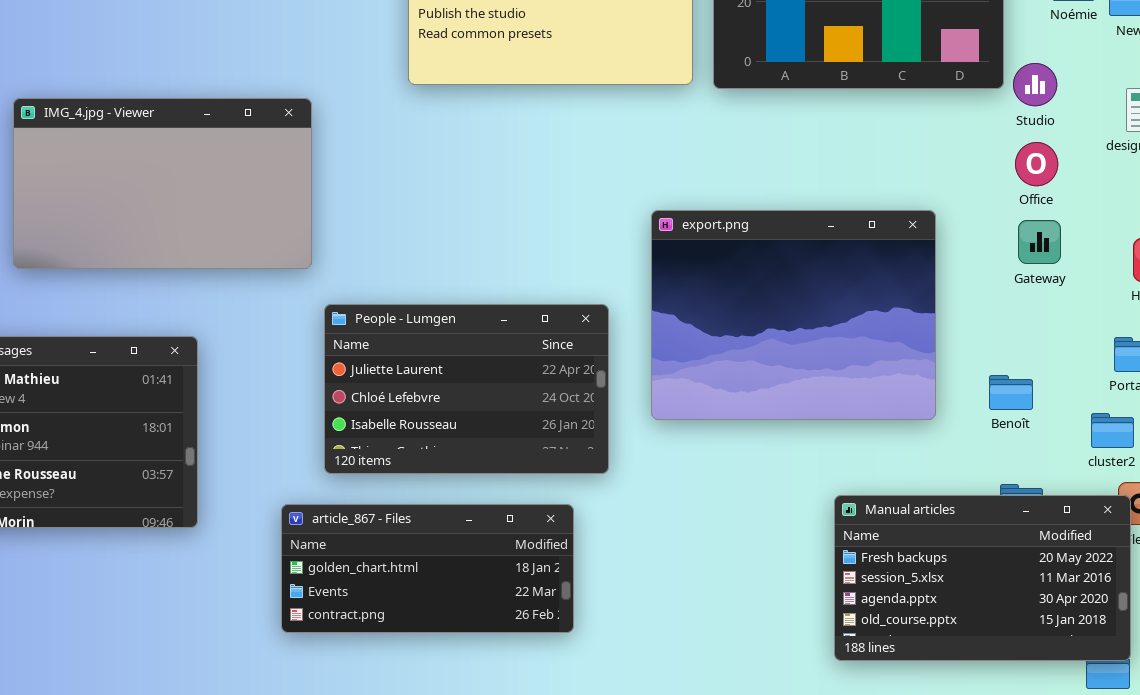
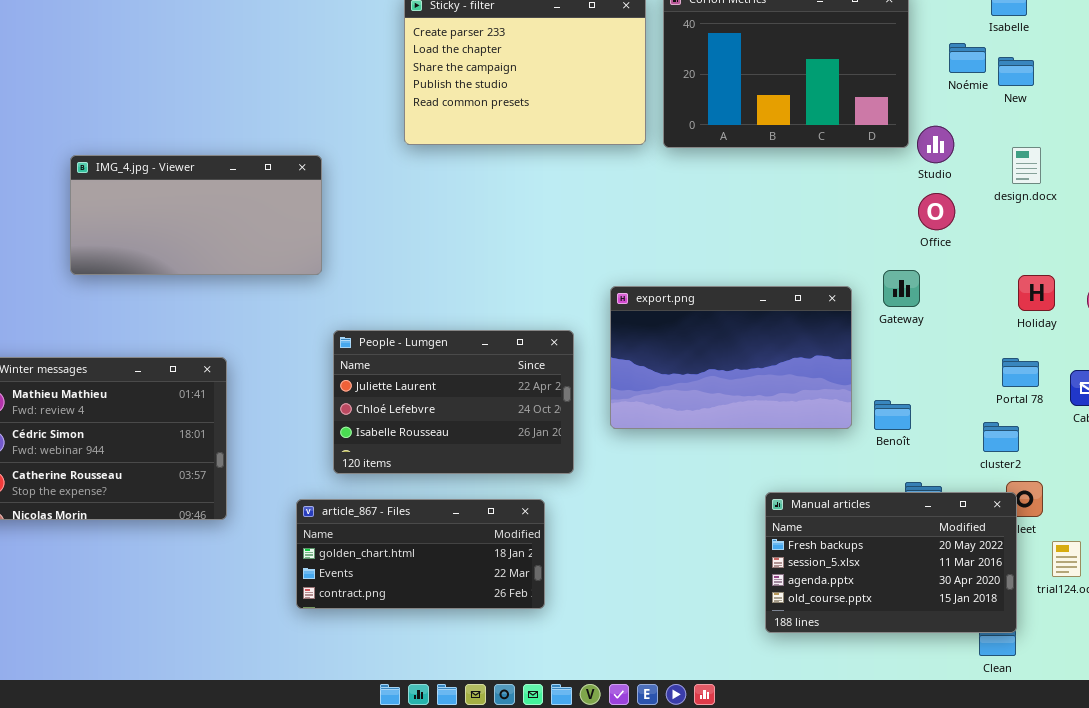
IMG_4.jpg - Viewer: [13,98,312,269] -> [70,155,322,275], resized
export.png: [651,210,936,420] -> [610,286,852,429], resized
Gateway: [1018,220,1061,264] -> [883,270,920,307], moved
Benoît: [989,375,1033,410] -> [874,400,911,430], moved

